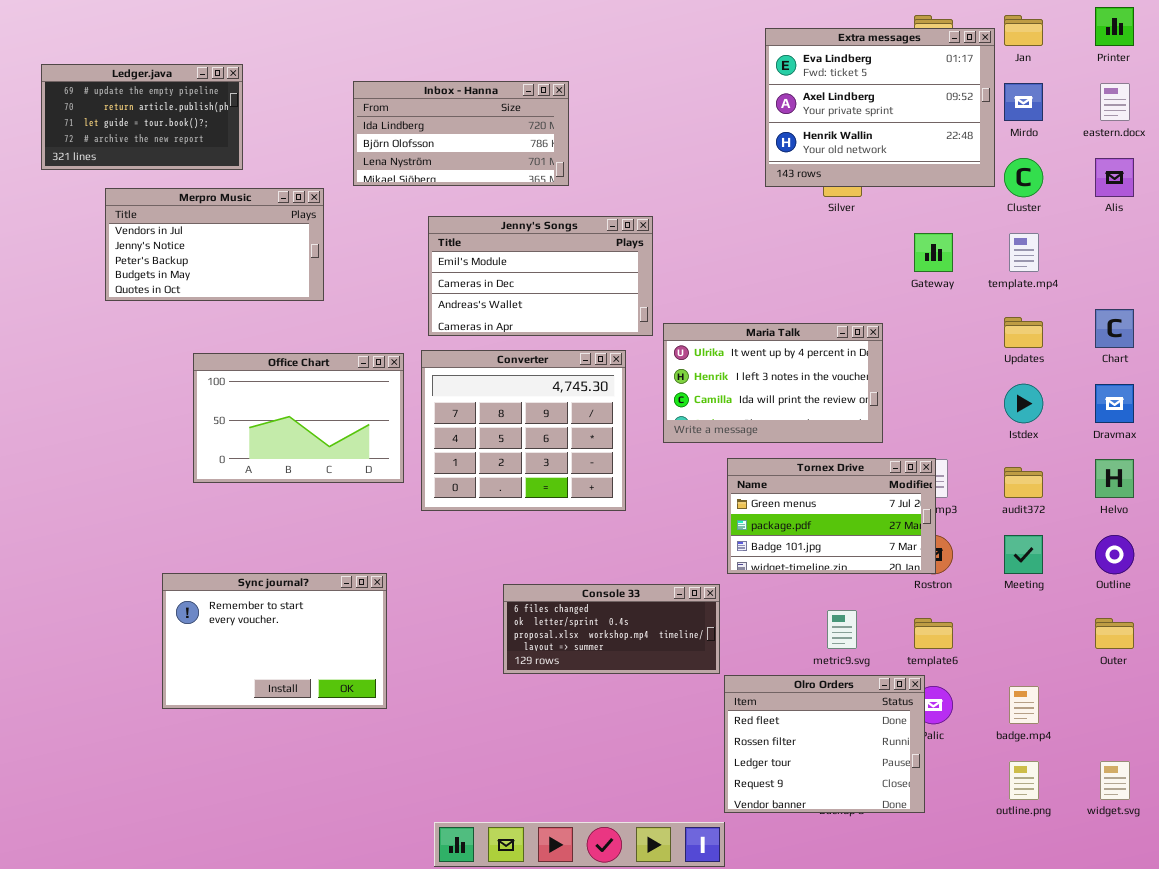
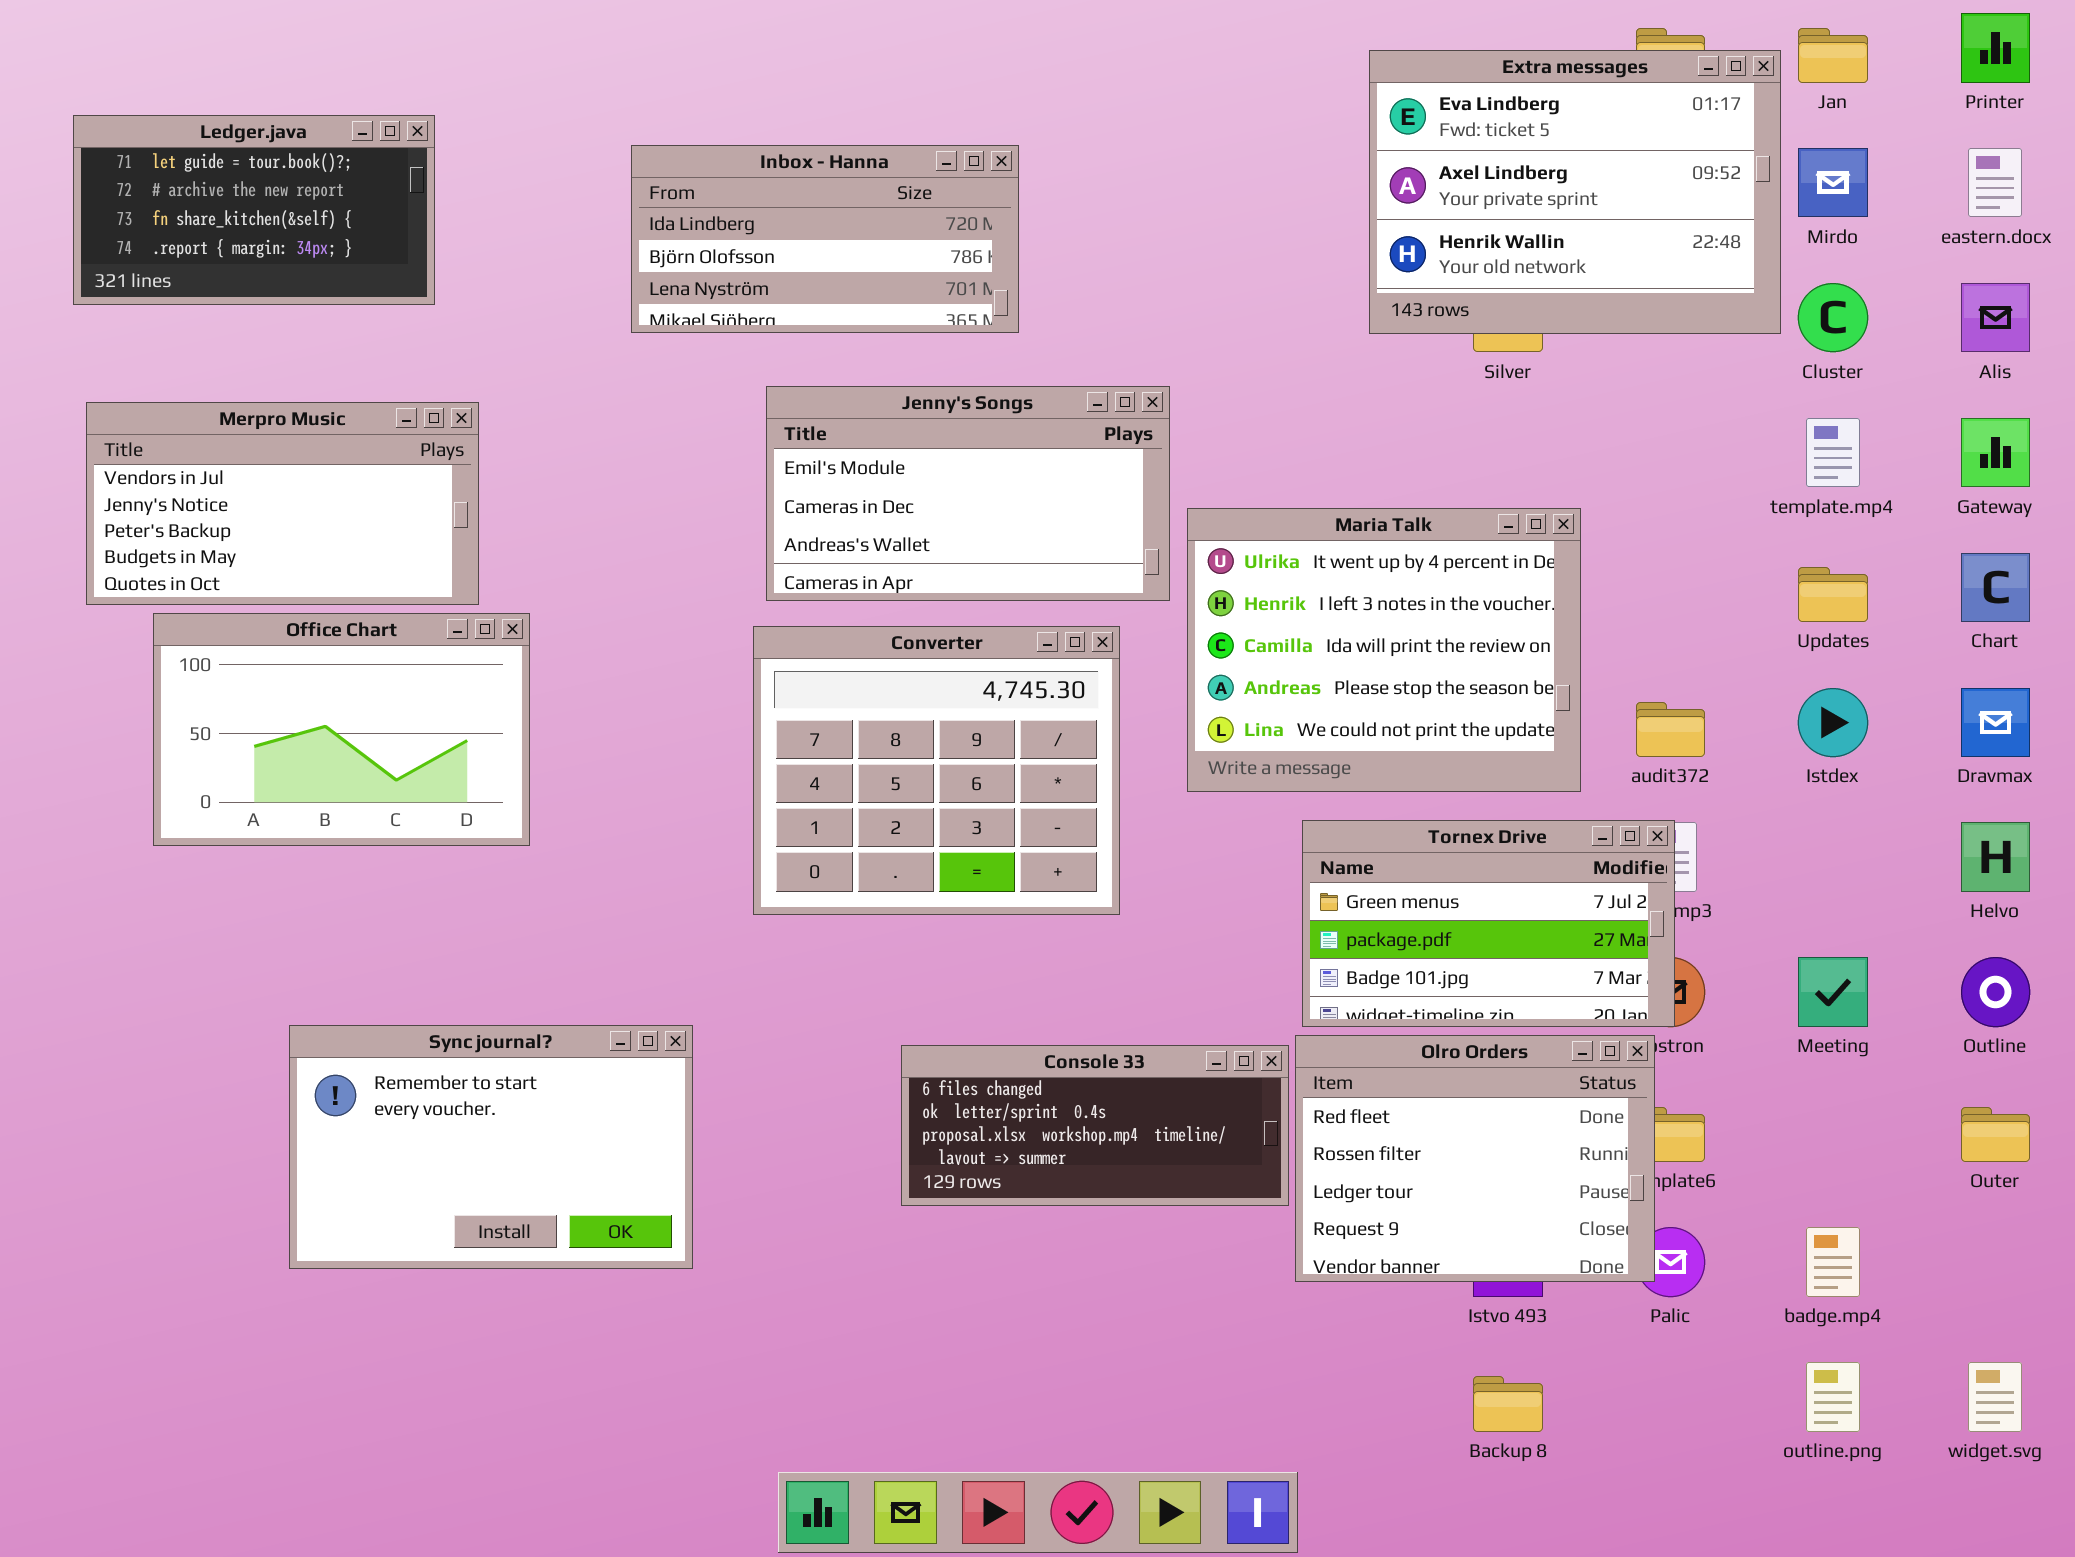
Ledger.java: [41,64,243,170] -> [73,115,435,305], scrolled down 2 rows
Merpro Music: [105,188,324,301] -> [86,402,479,605], moved
Gateway: [914,233,953,272] -> [1961,418,2030,487], moved
Maria Talk: [663,323,883,443] -> [1187,508,1581,792], resized
Office Chart: [193,353,404,483] -> [153,613,530,846], moved
audit372: [1004,467,1043,498] -> [1636,702,1705,757], moved
Olro Orders: [724,675,925,813] -> [1295,1035,1655,1282], moved

